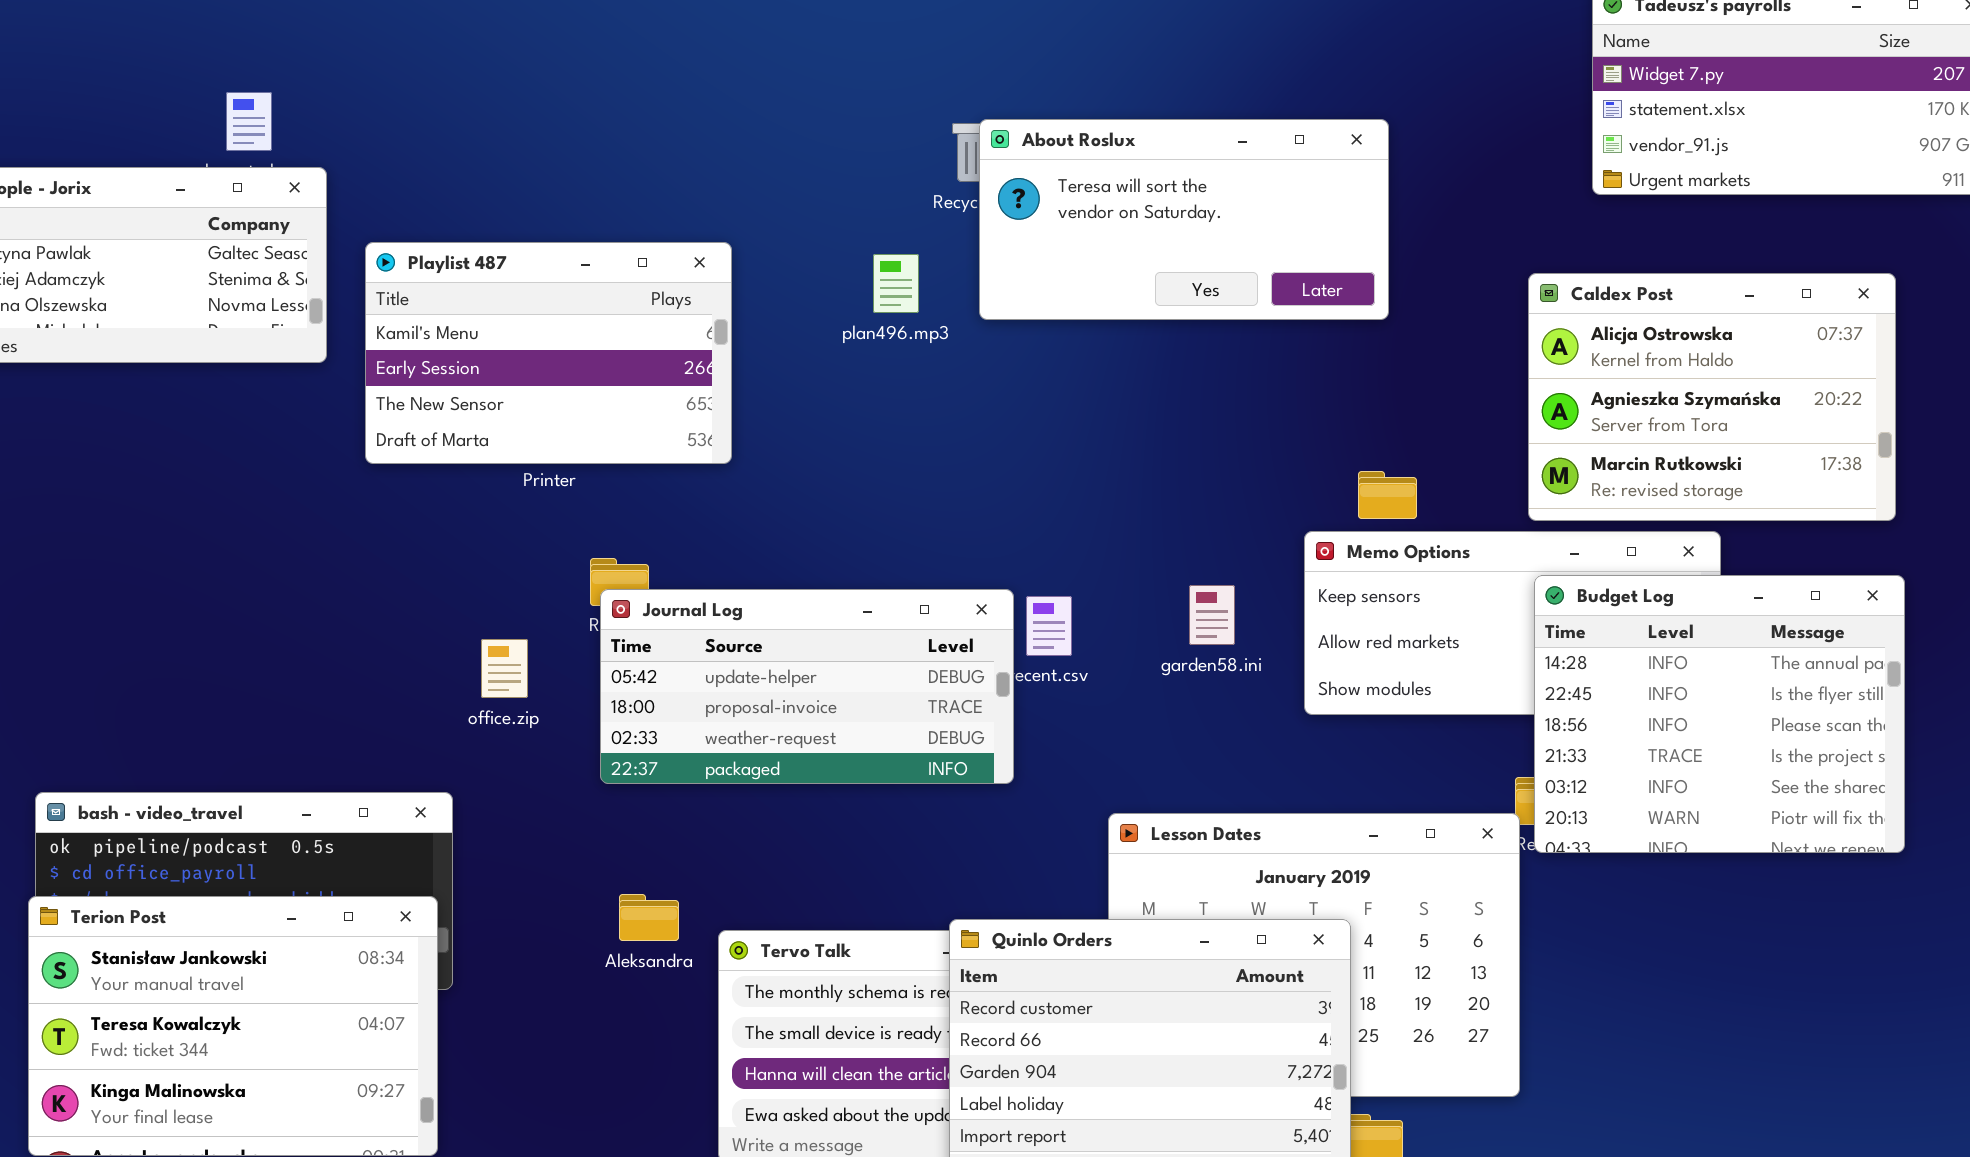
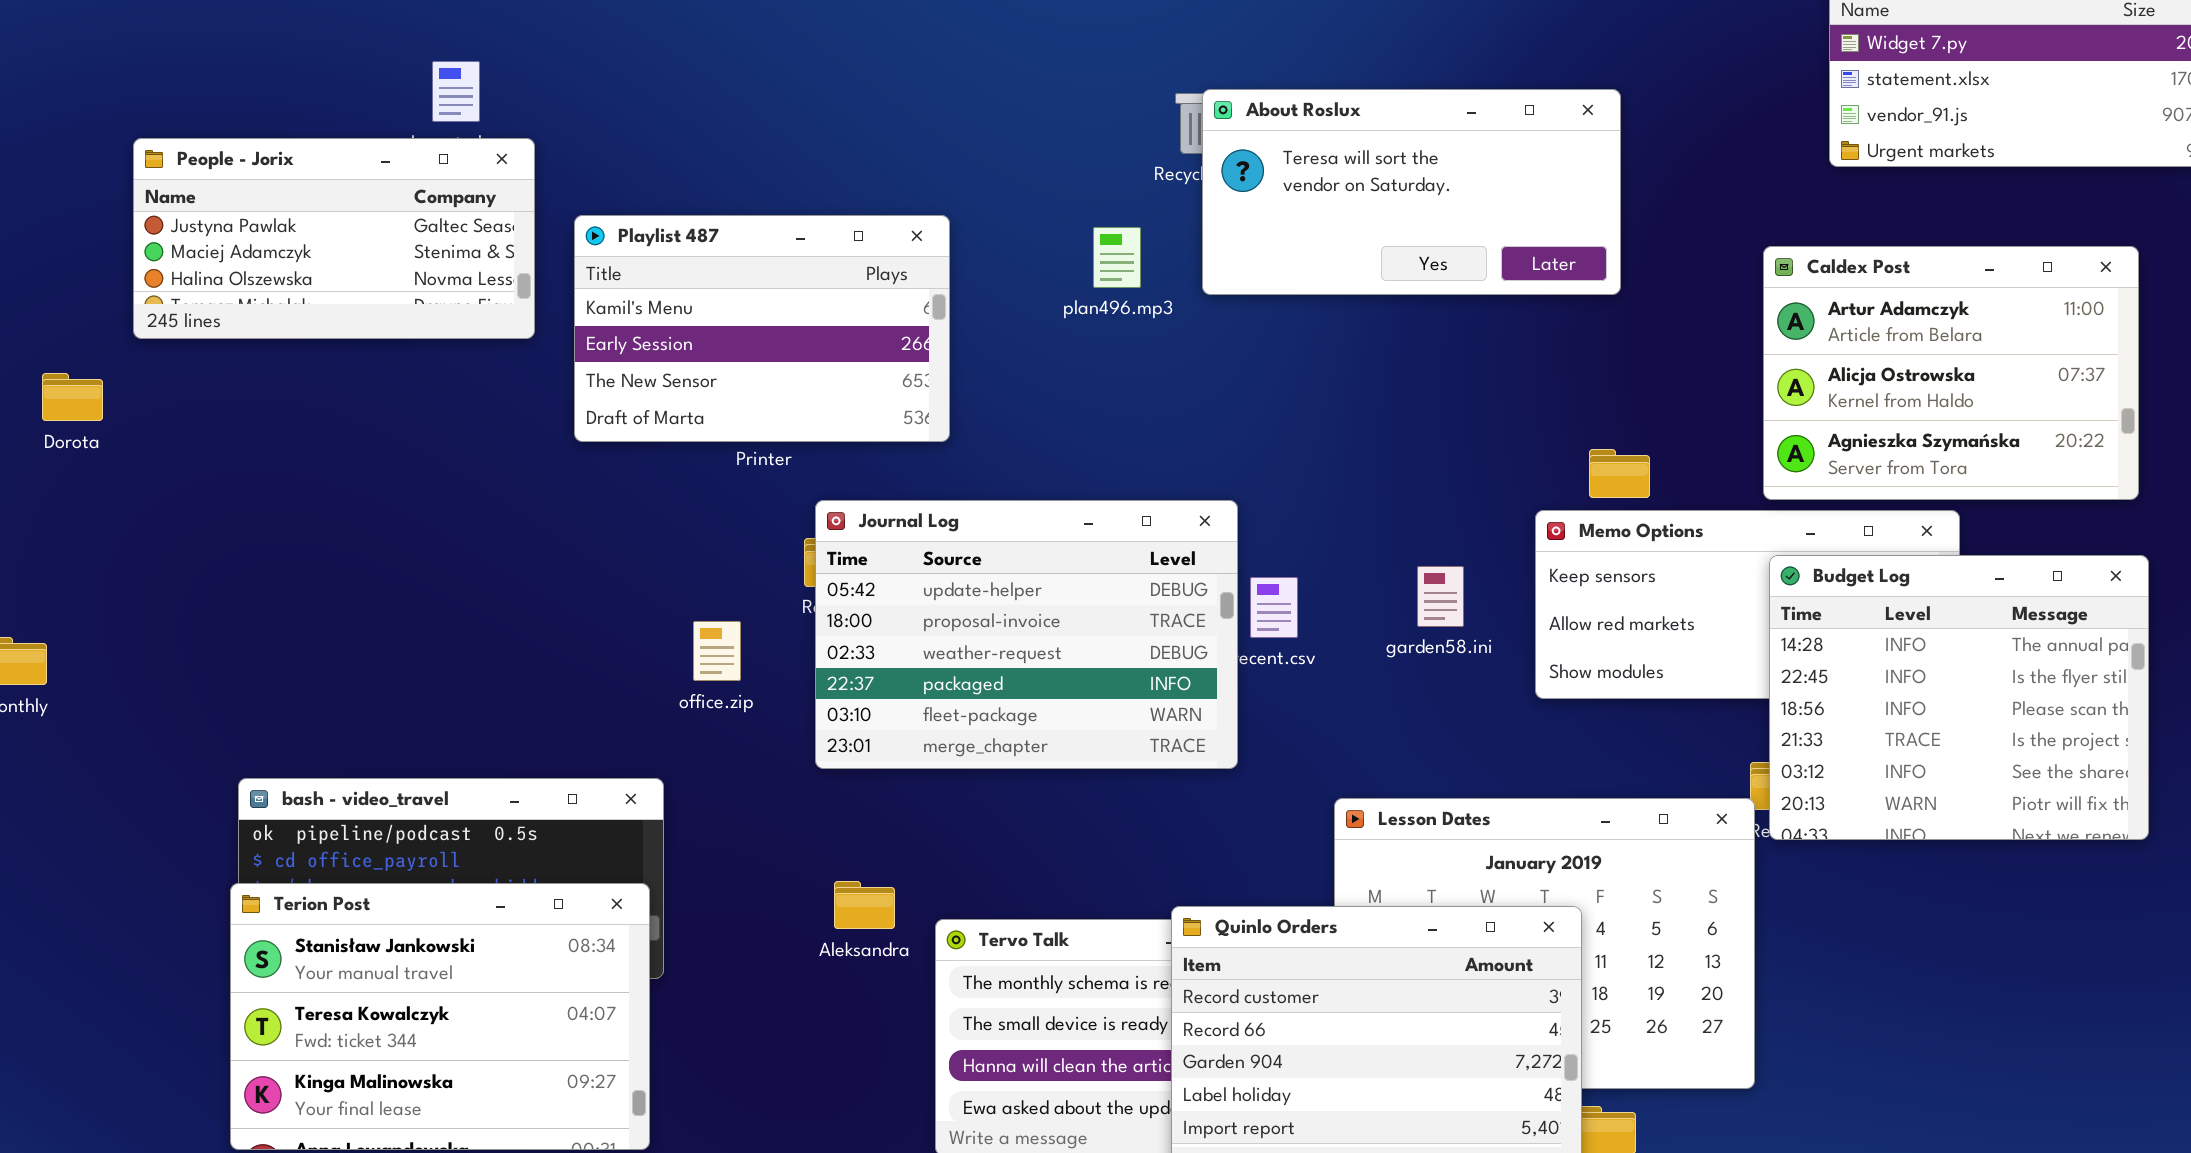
Caldex Post: [1528,273,1896,521] -> [1763,246,2139,500], scrolled up 1 row
Journal Log: [600,589,1014,784] -> [815,500,1238,769], resized

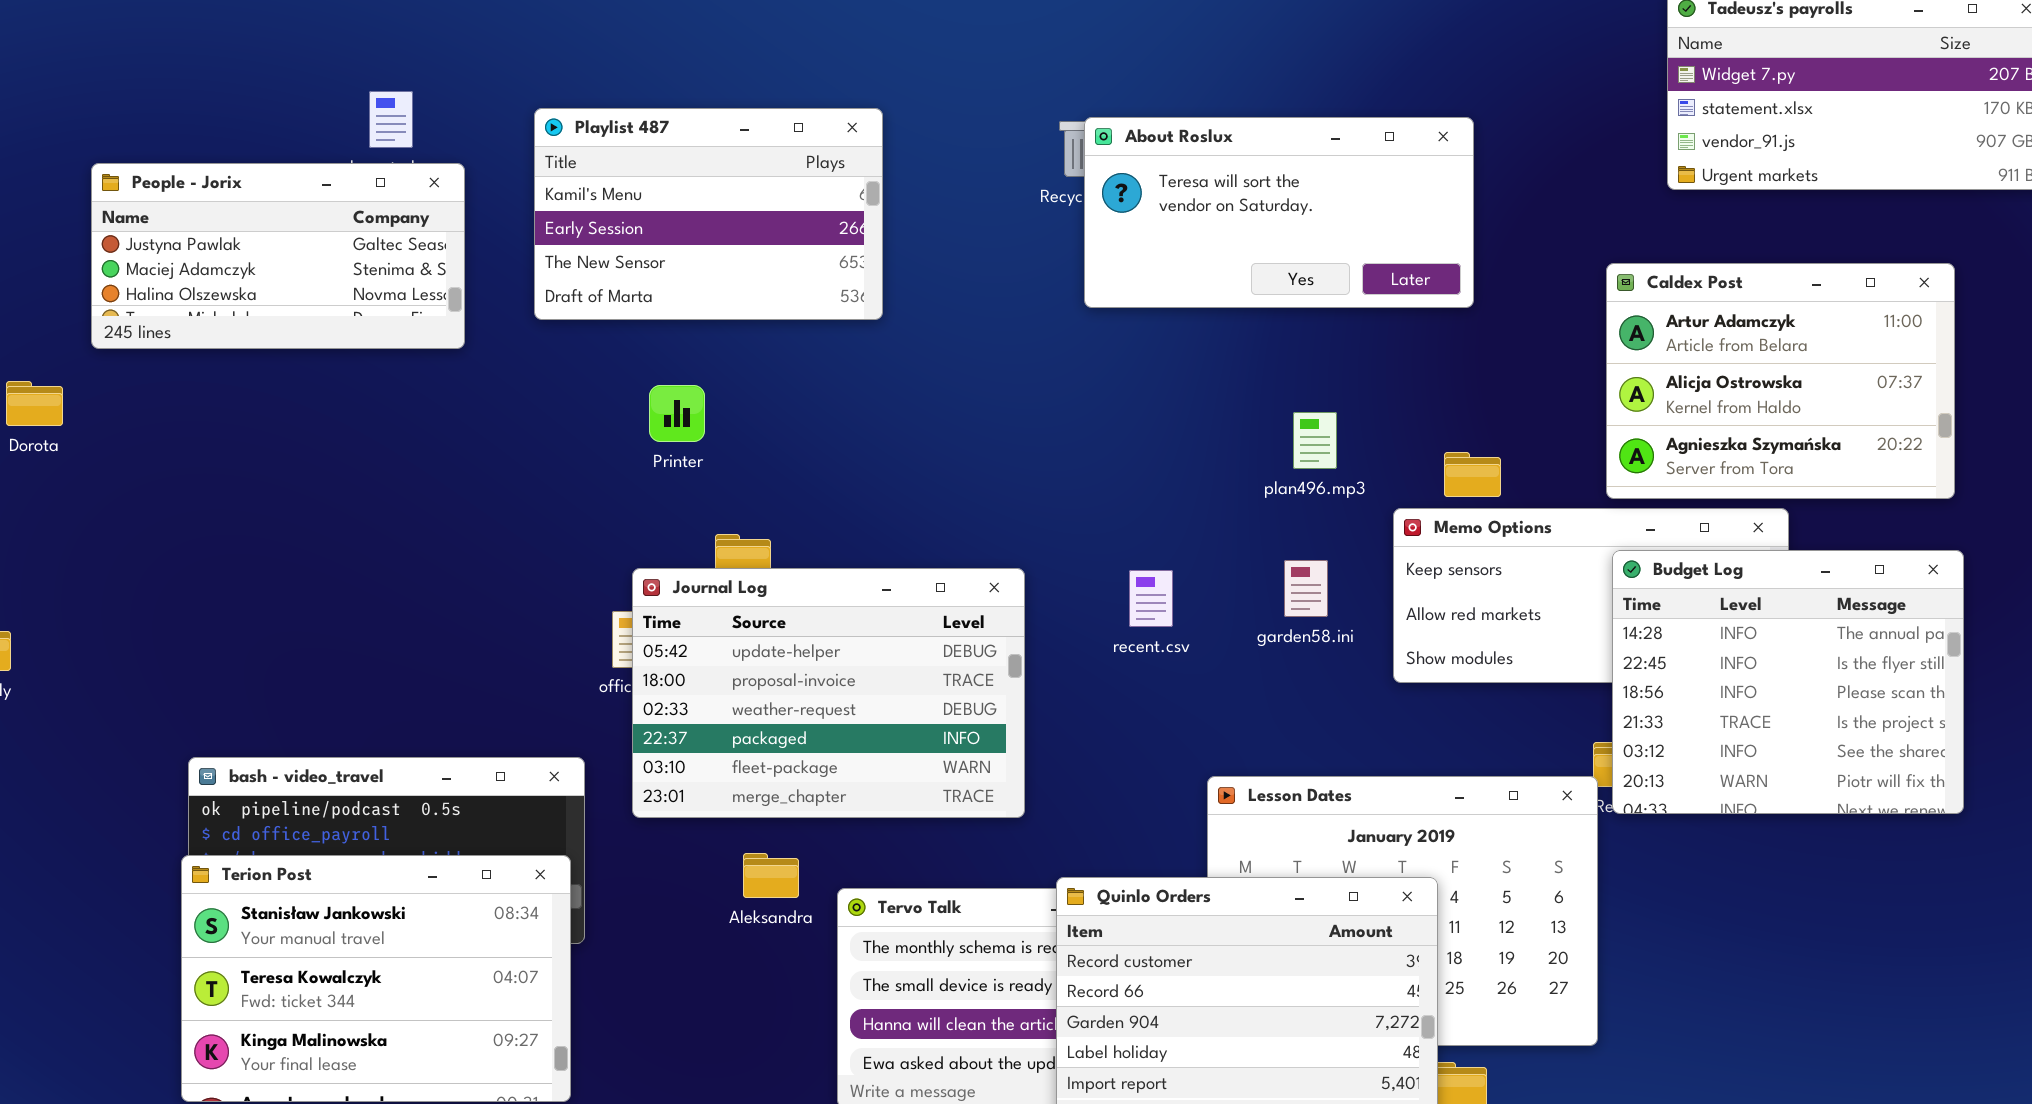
Playlist 487: [574,215,950,442] -> [534,108,883,320], moved
plan496.mp3: [1093,227,1141,288] -> [1293,412,1337,469], moved
Journal Log: [815,500,1238,769] -> [632,568,1025,818], moved

